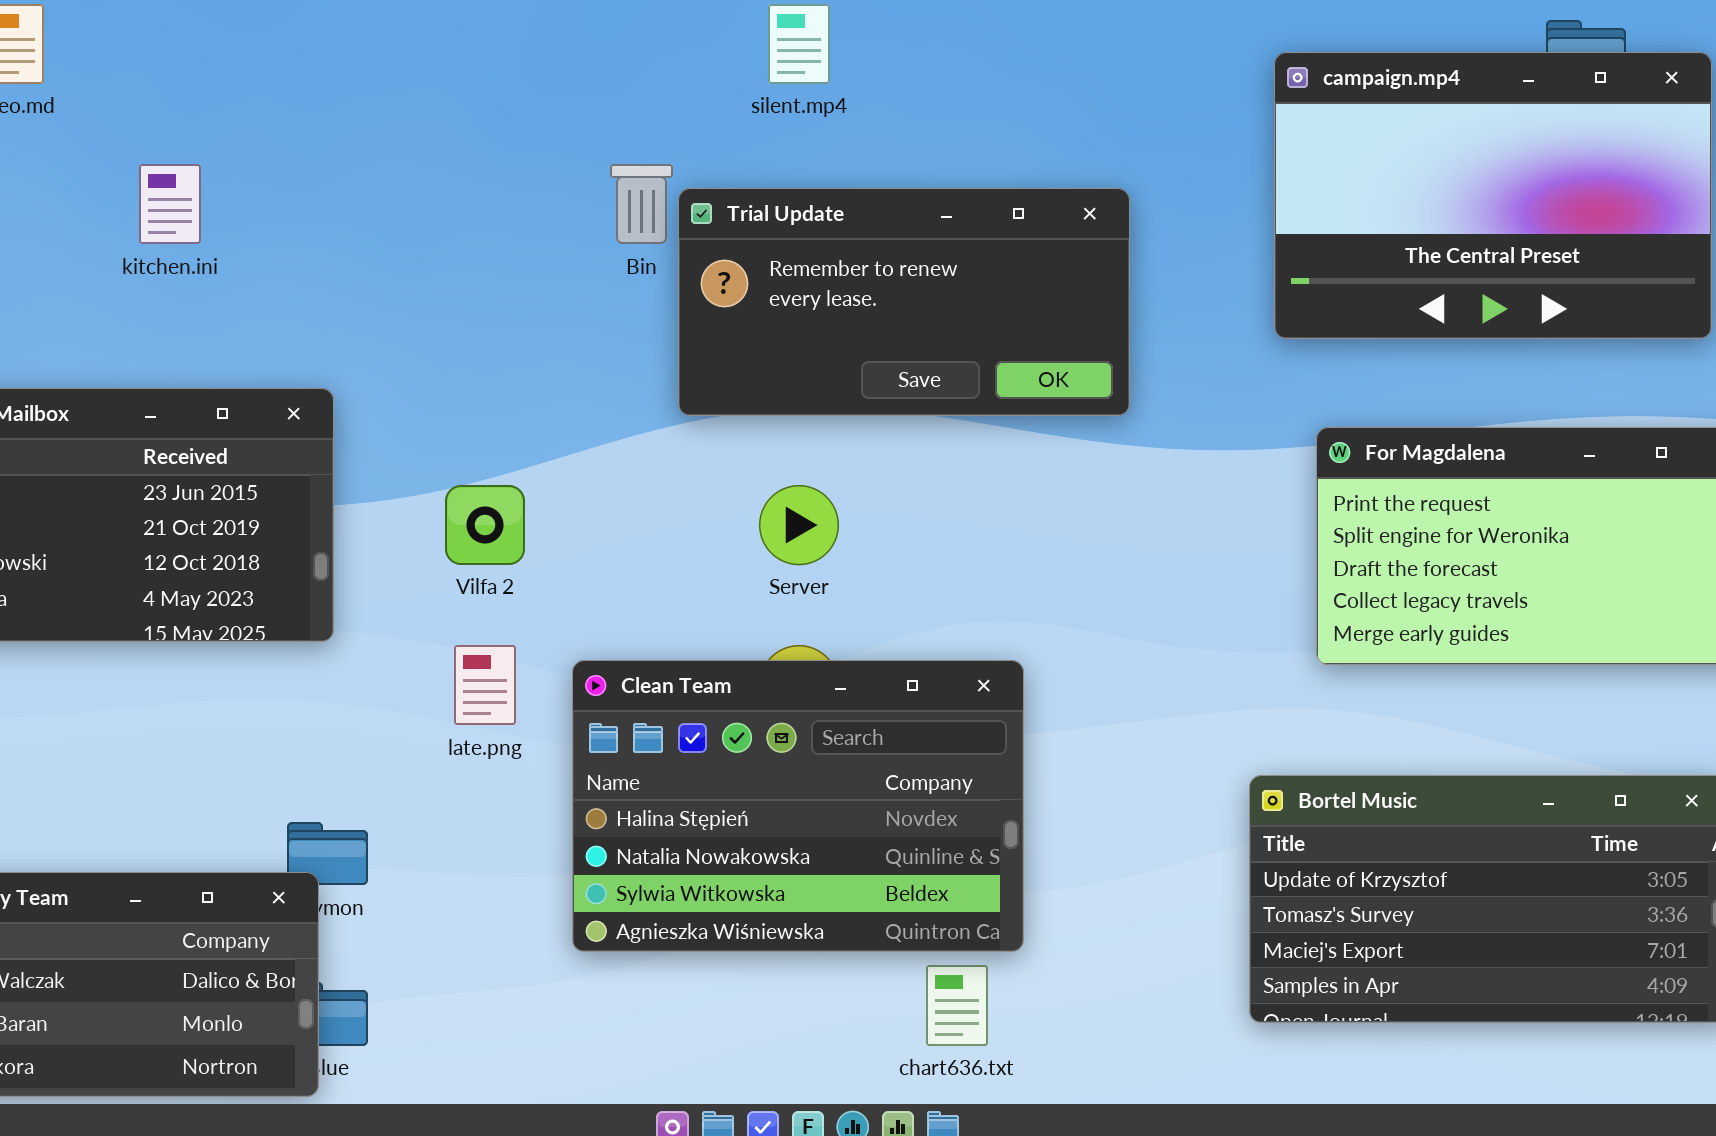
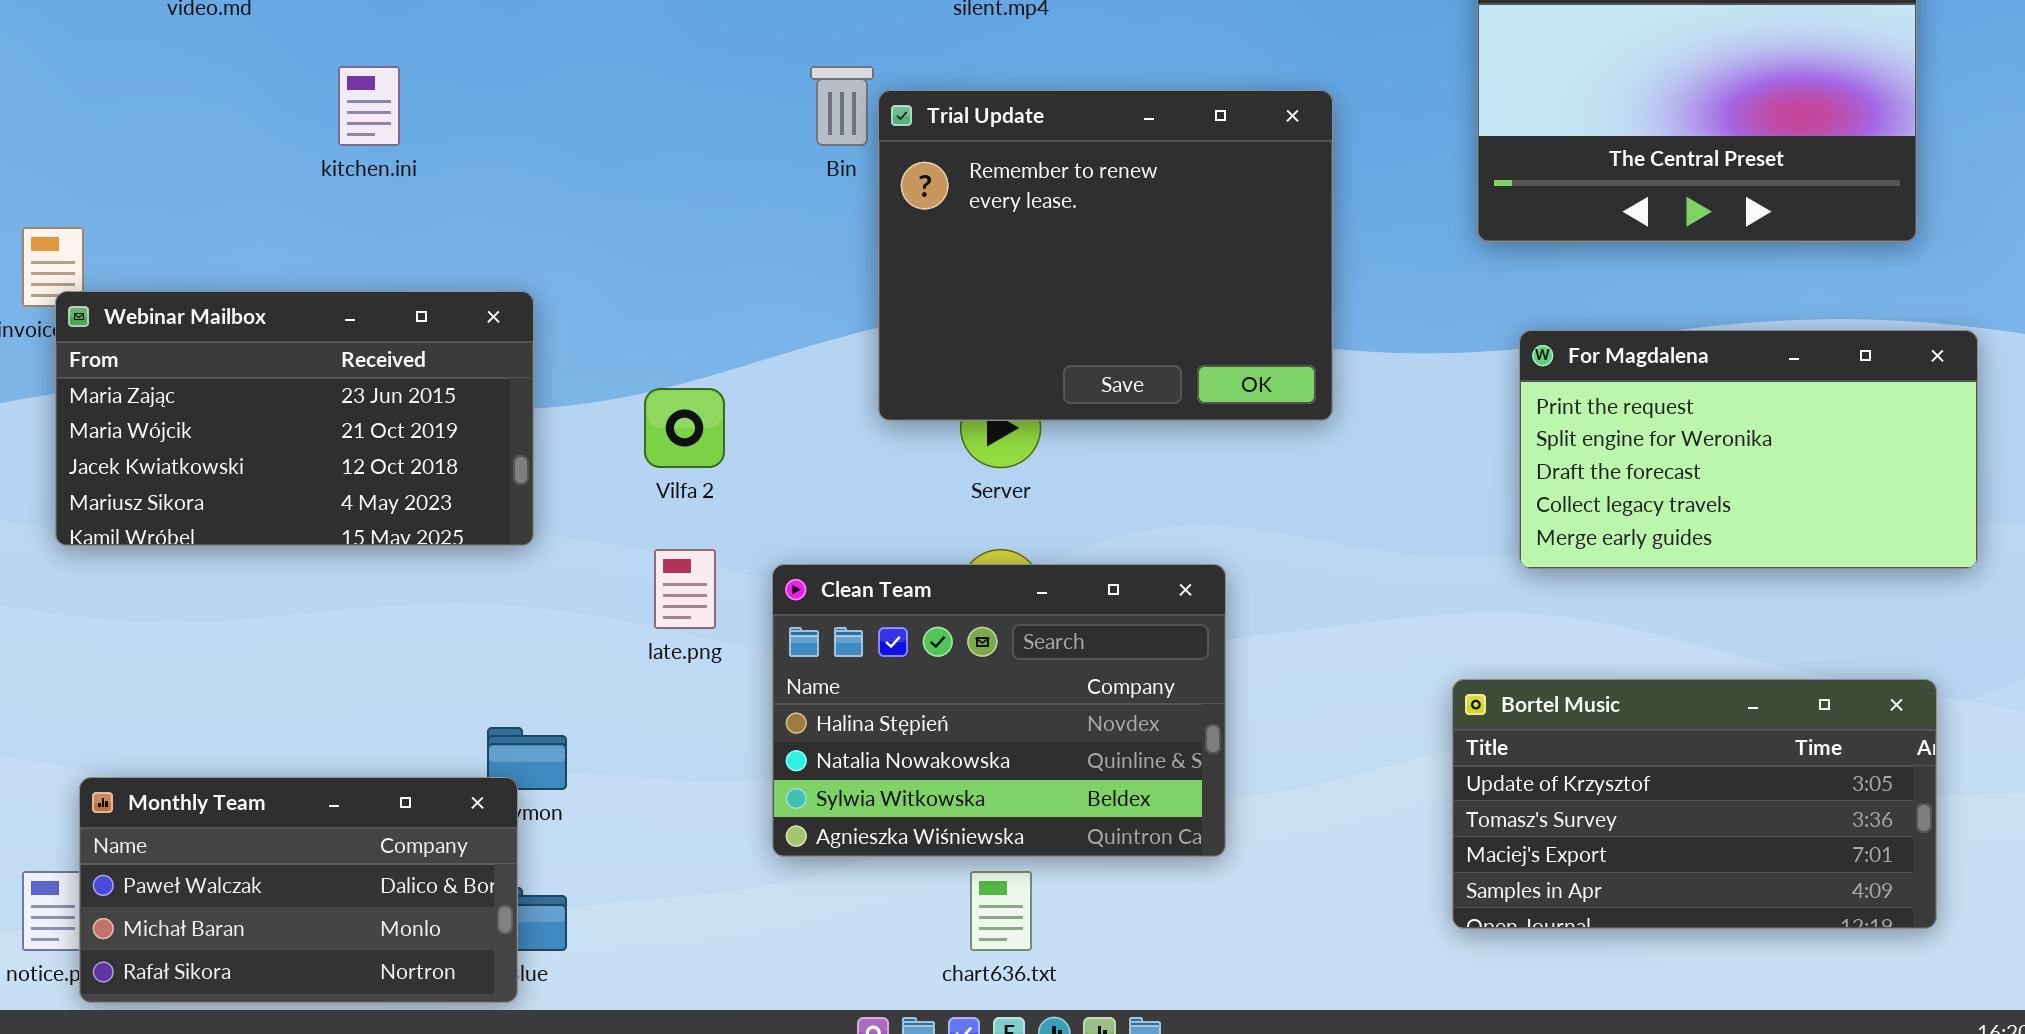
Trial Update: [678,188,1130,416] -> [878,90,1333,421], resized
chart636.txt: [926,965,988,1046] -> [970,871,1032,951], moved

